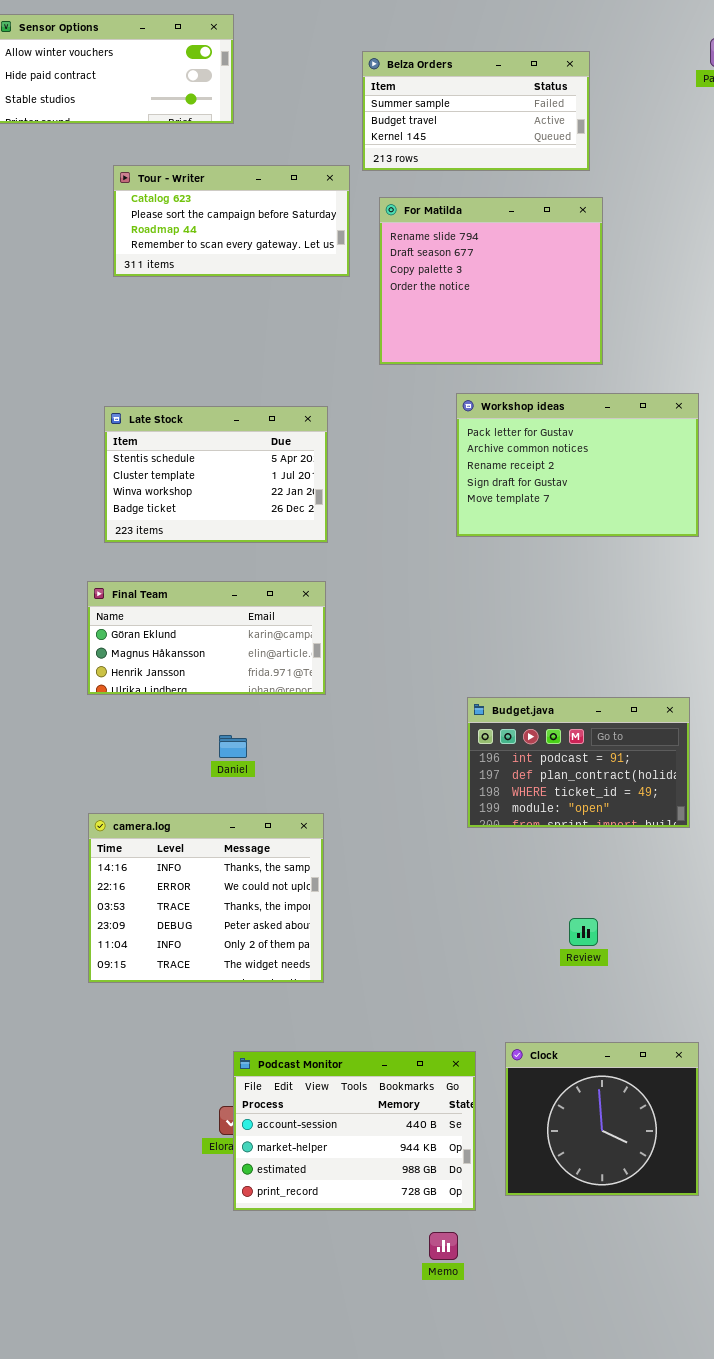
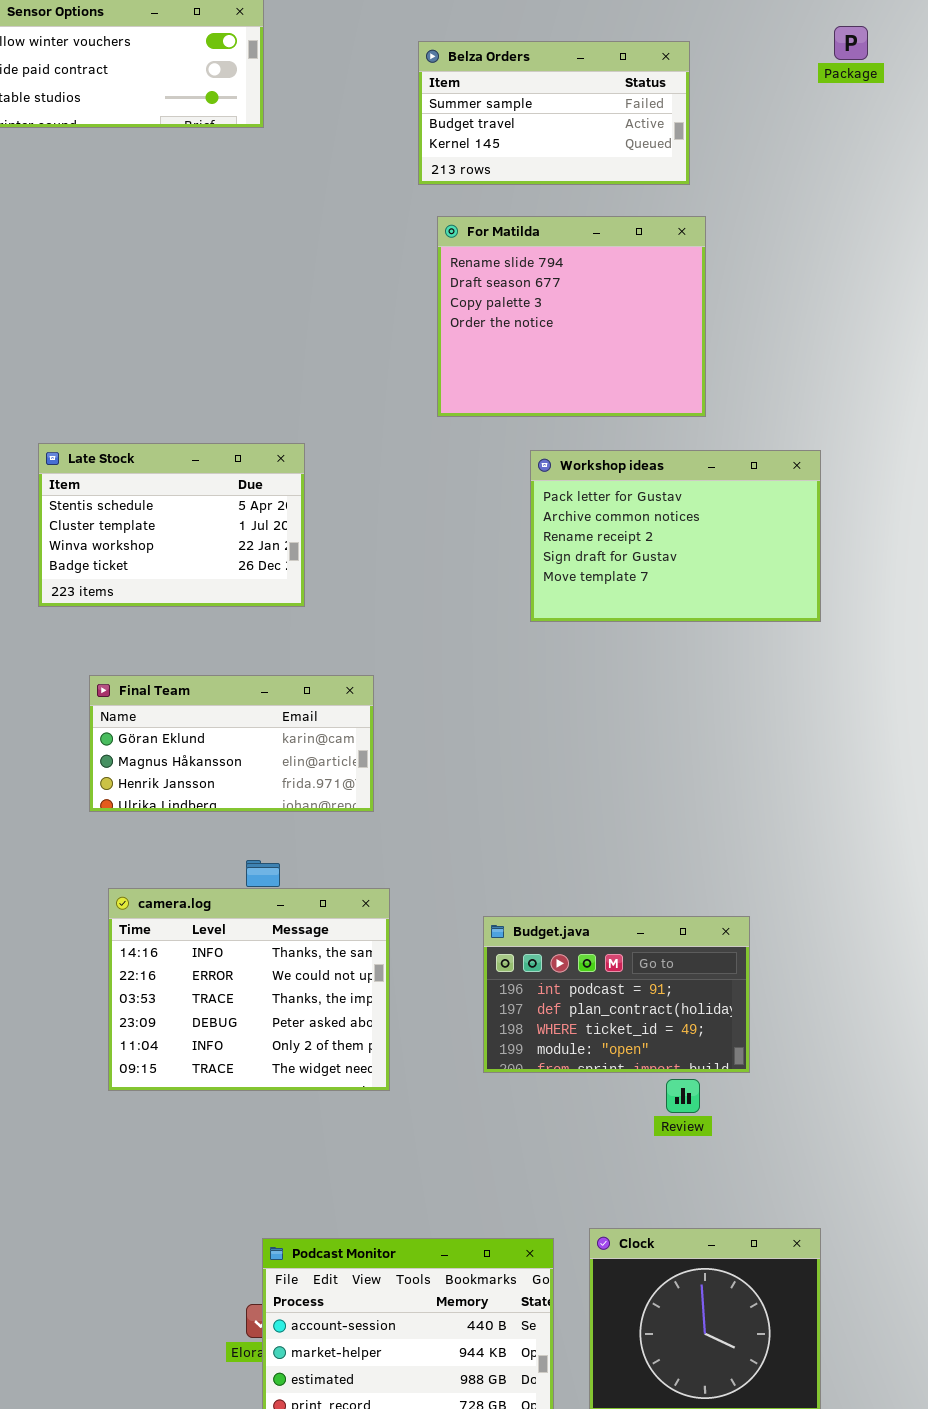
Tour - Writer: [113,165,350,277] -> none, closed
Late Stock: [104,406,328,543] -> [38,443,305,607], moved
Budget.java: [467,697,690,828] -> [483,916,750,1073], moved
camera.log: [88,813,324,983] -> [108,888,390,1091], moved

